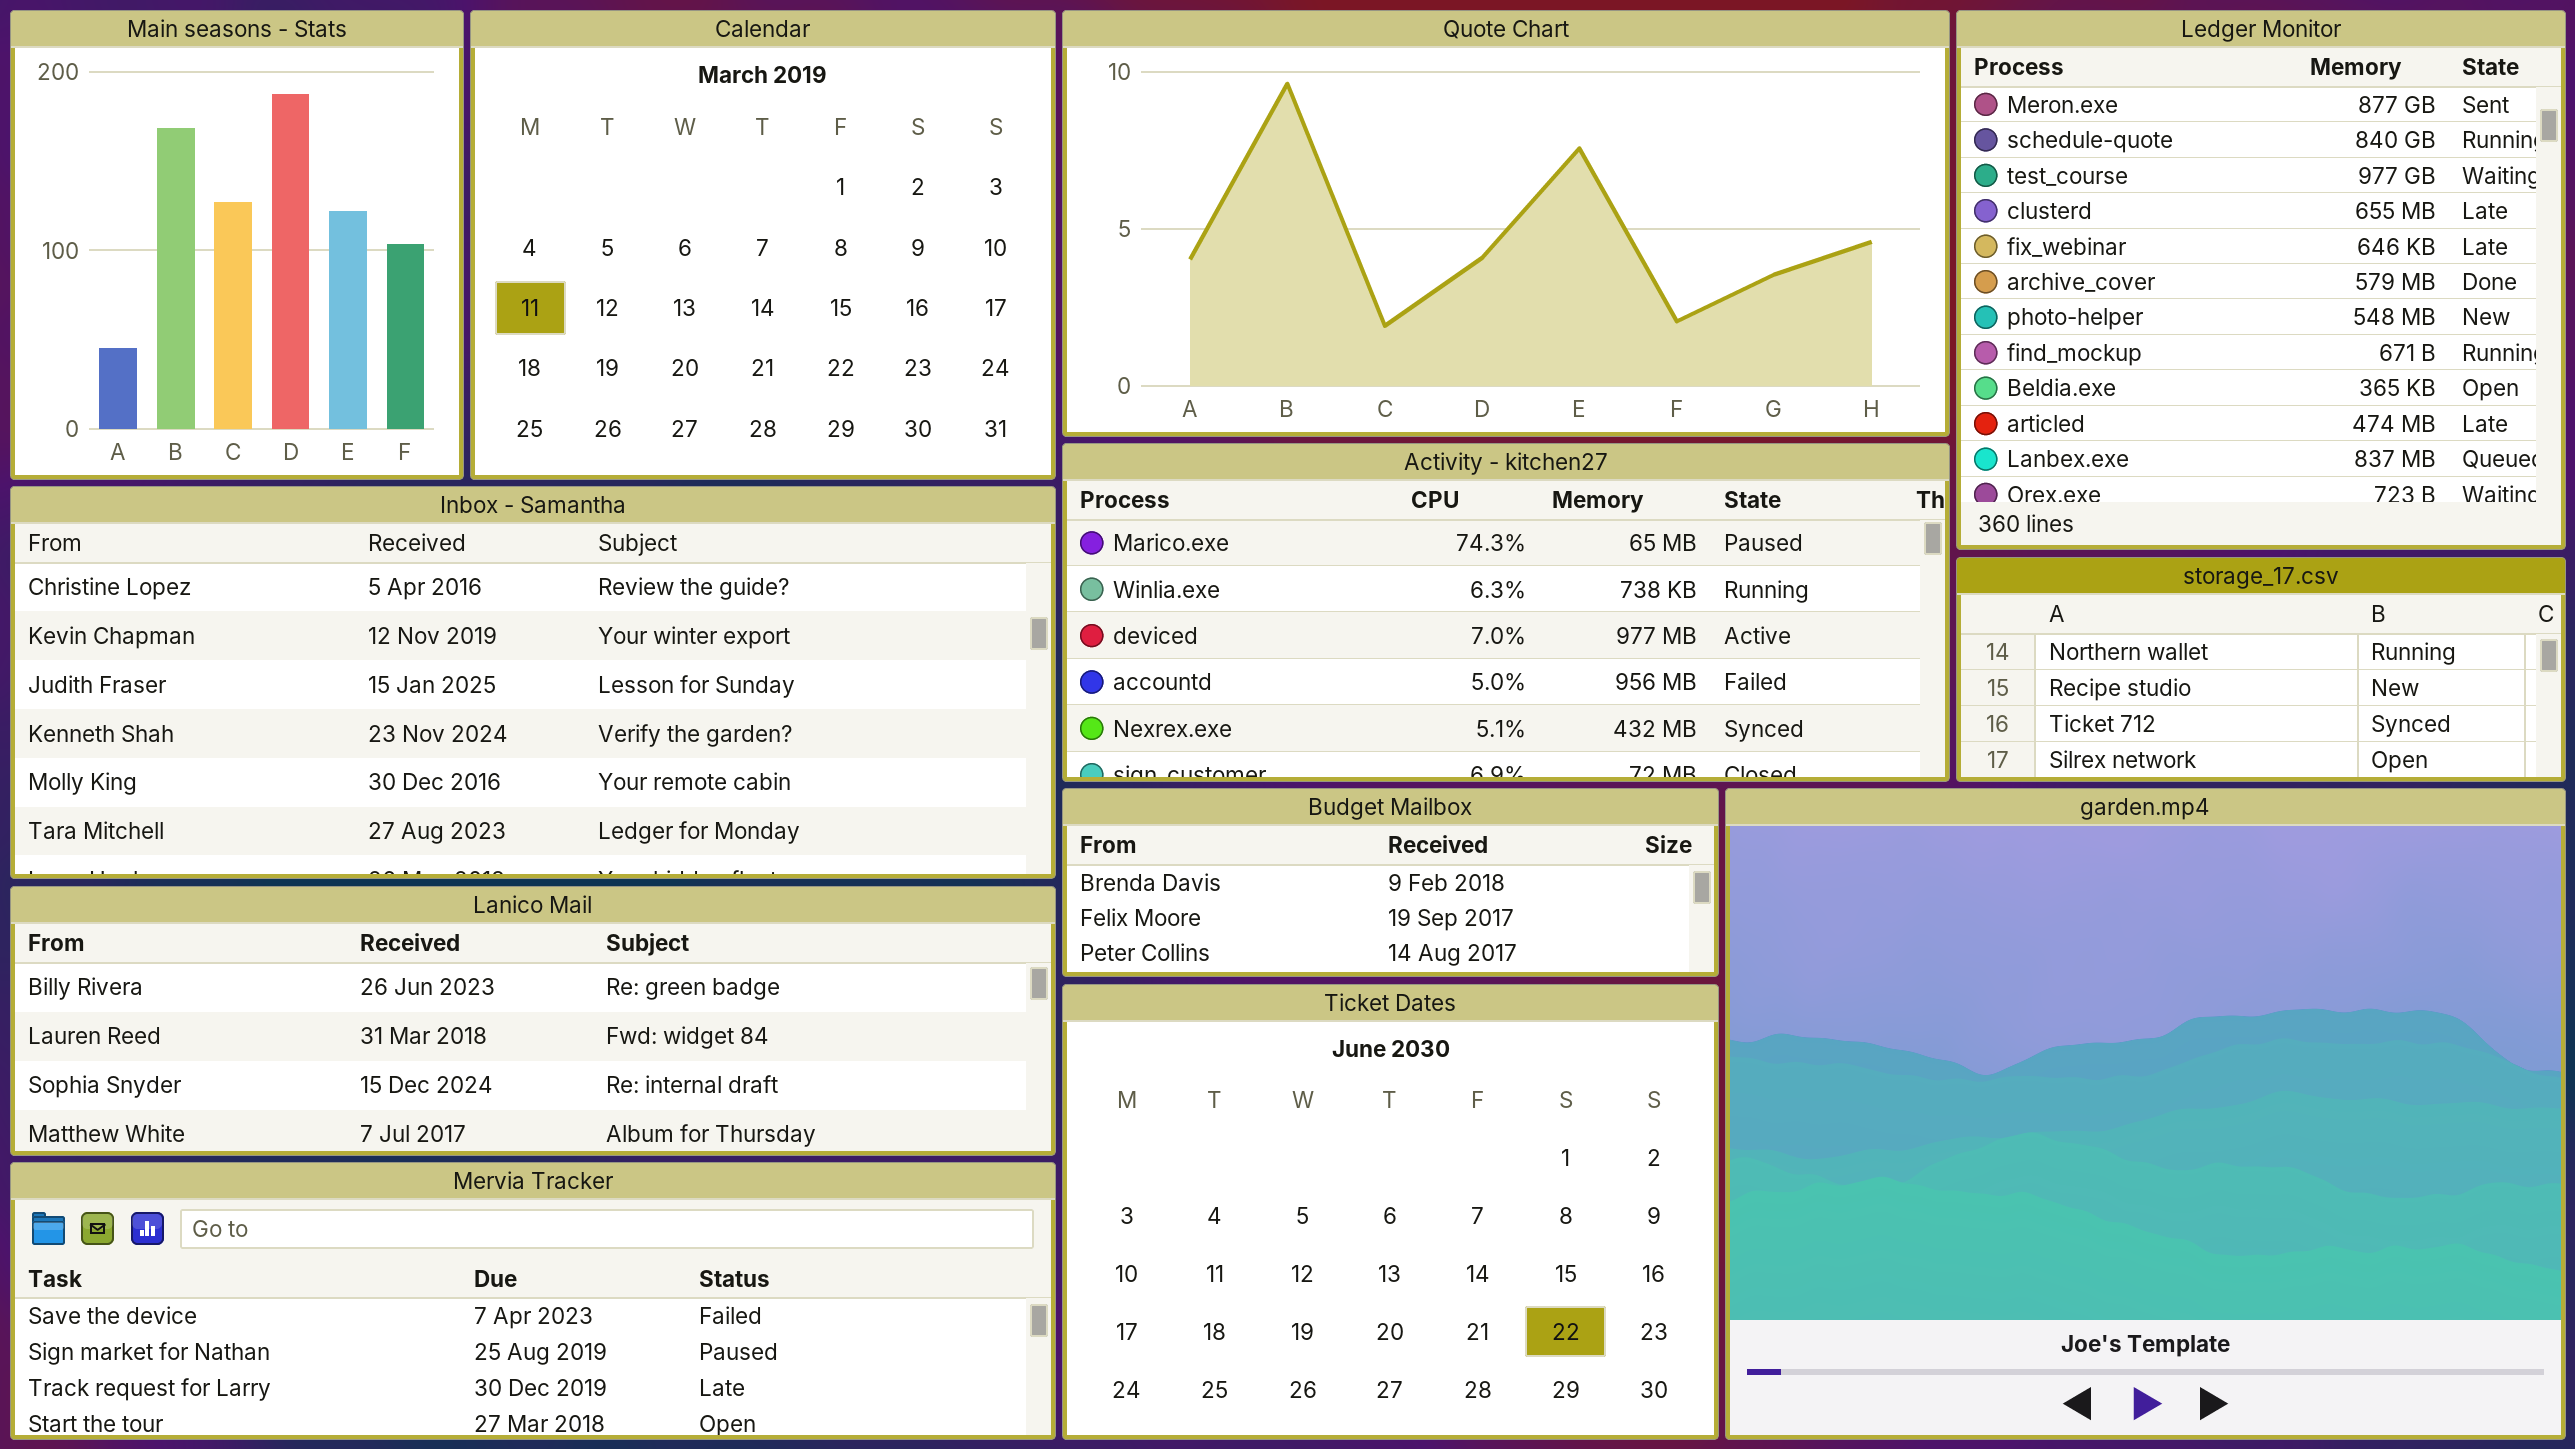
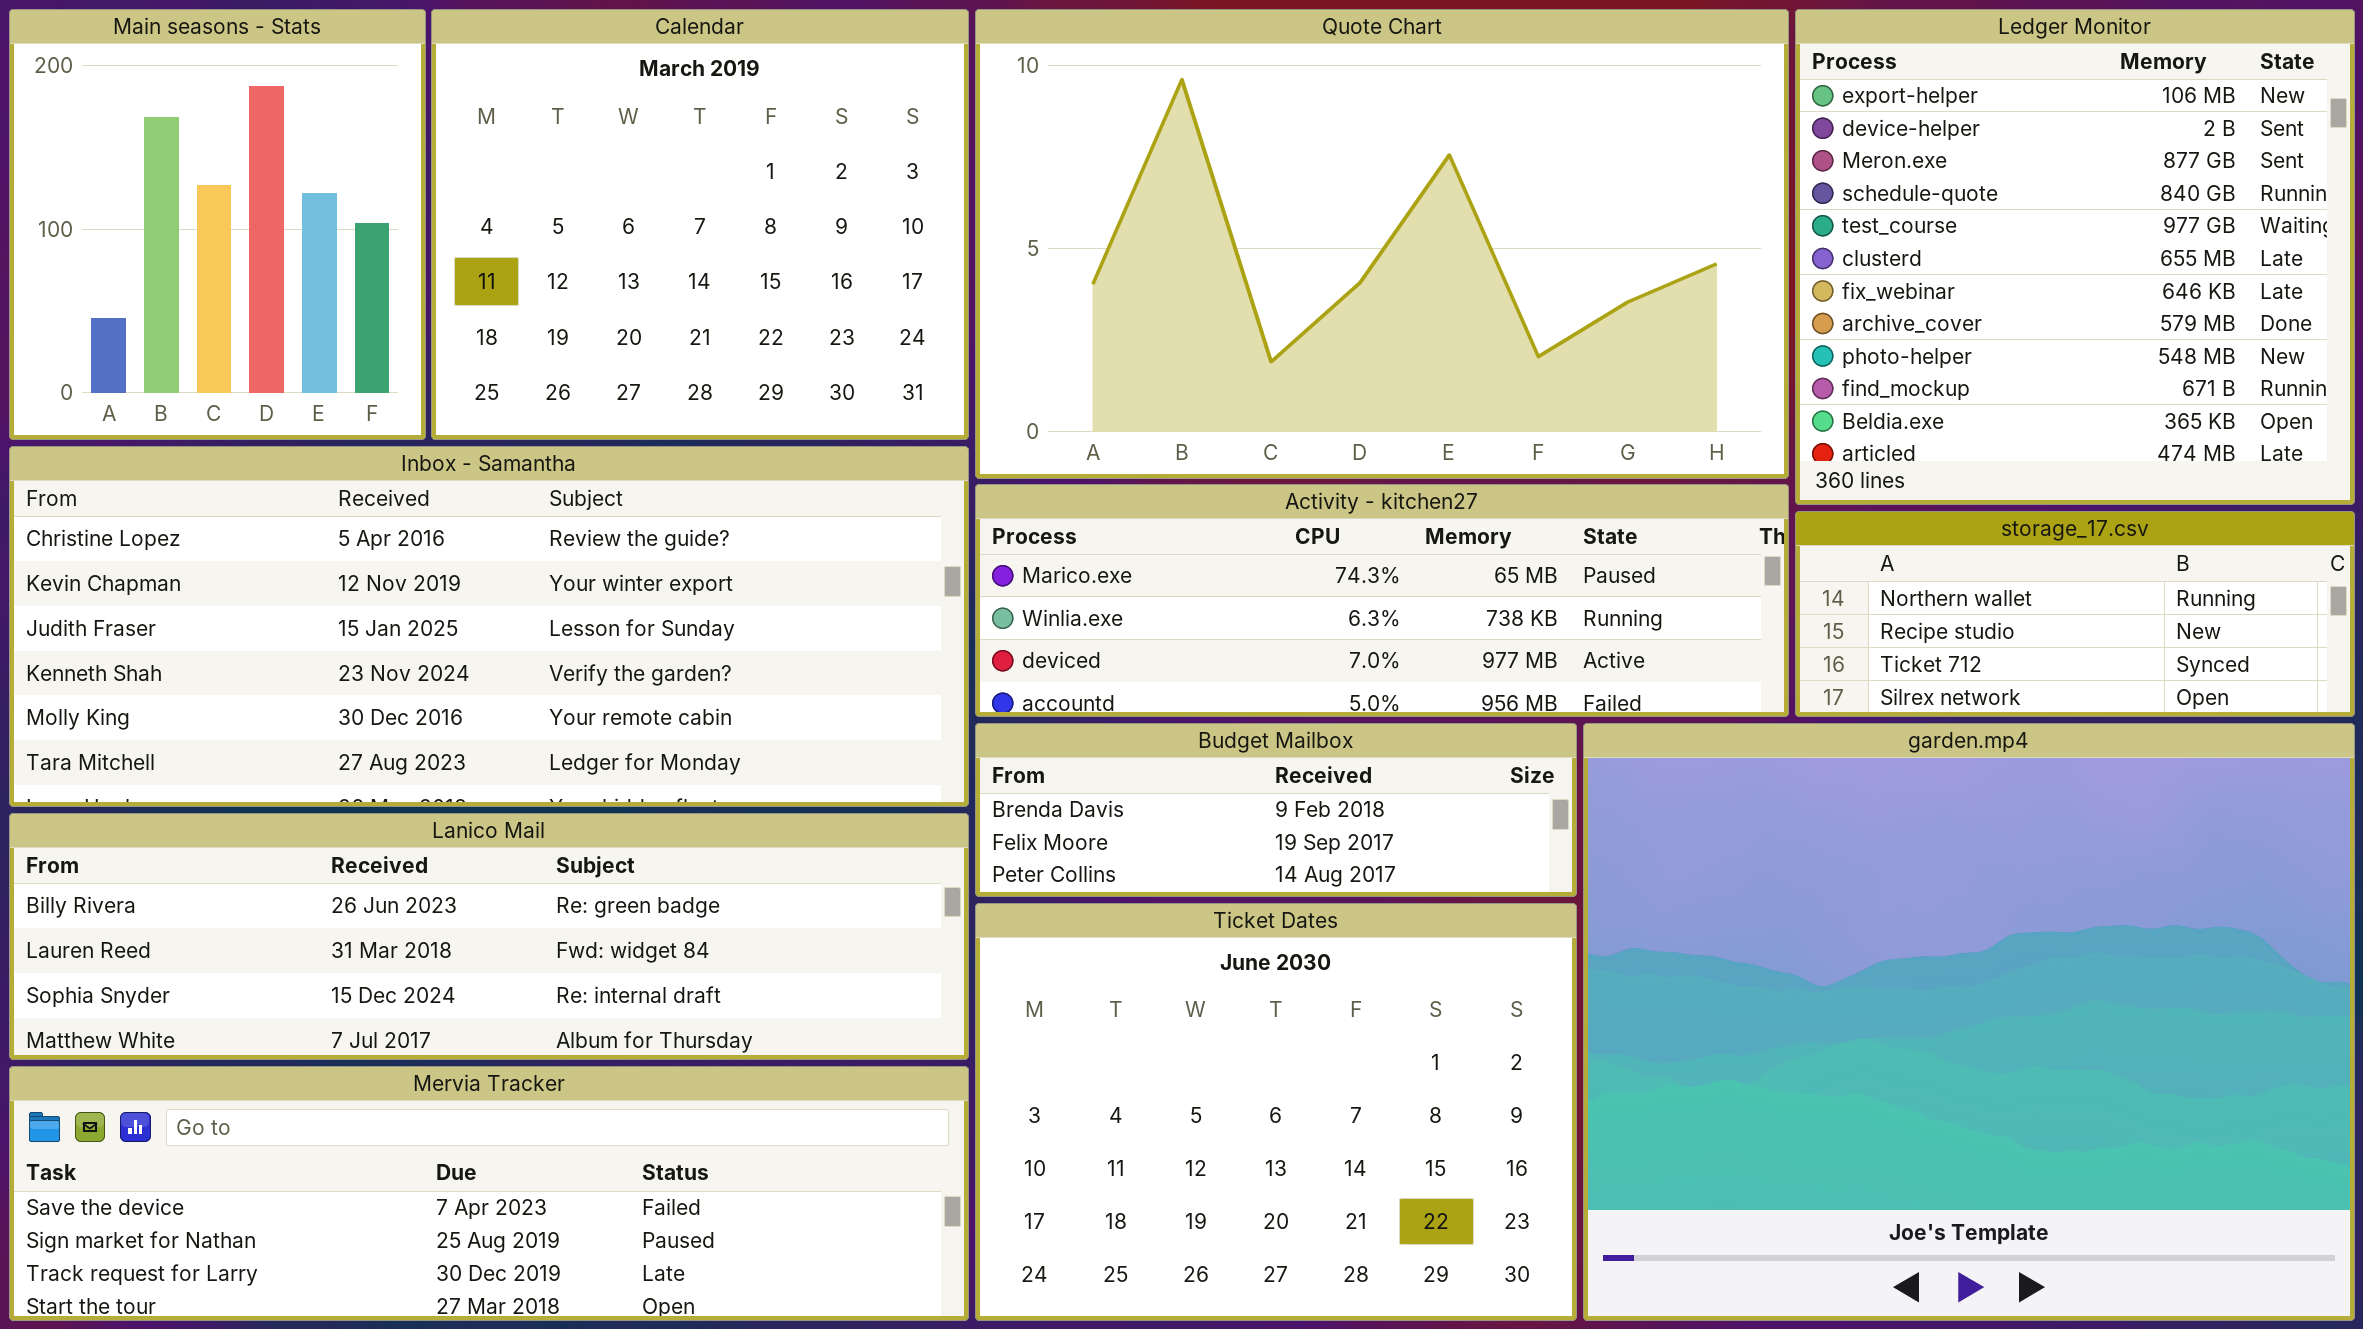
Quote Chart: [1062,10,1950,437] -> [975,9,1789,479], resized
Ledger Monitor: [1956,10,2566,550] -> [1795,9,2355,505], scrolled up 2 rows
Activity - kitchen27: [1062,443,1950,782] -> [975,484,1789,717], resized

